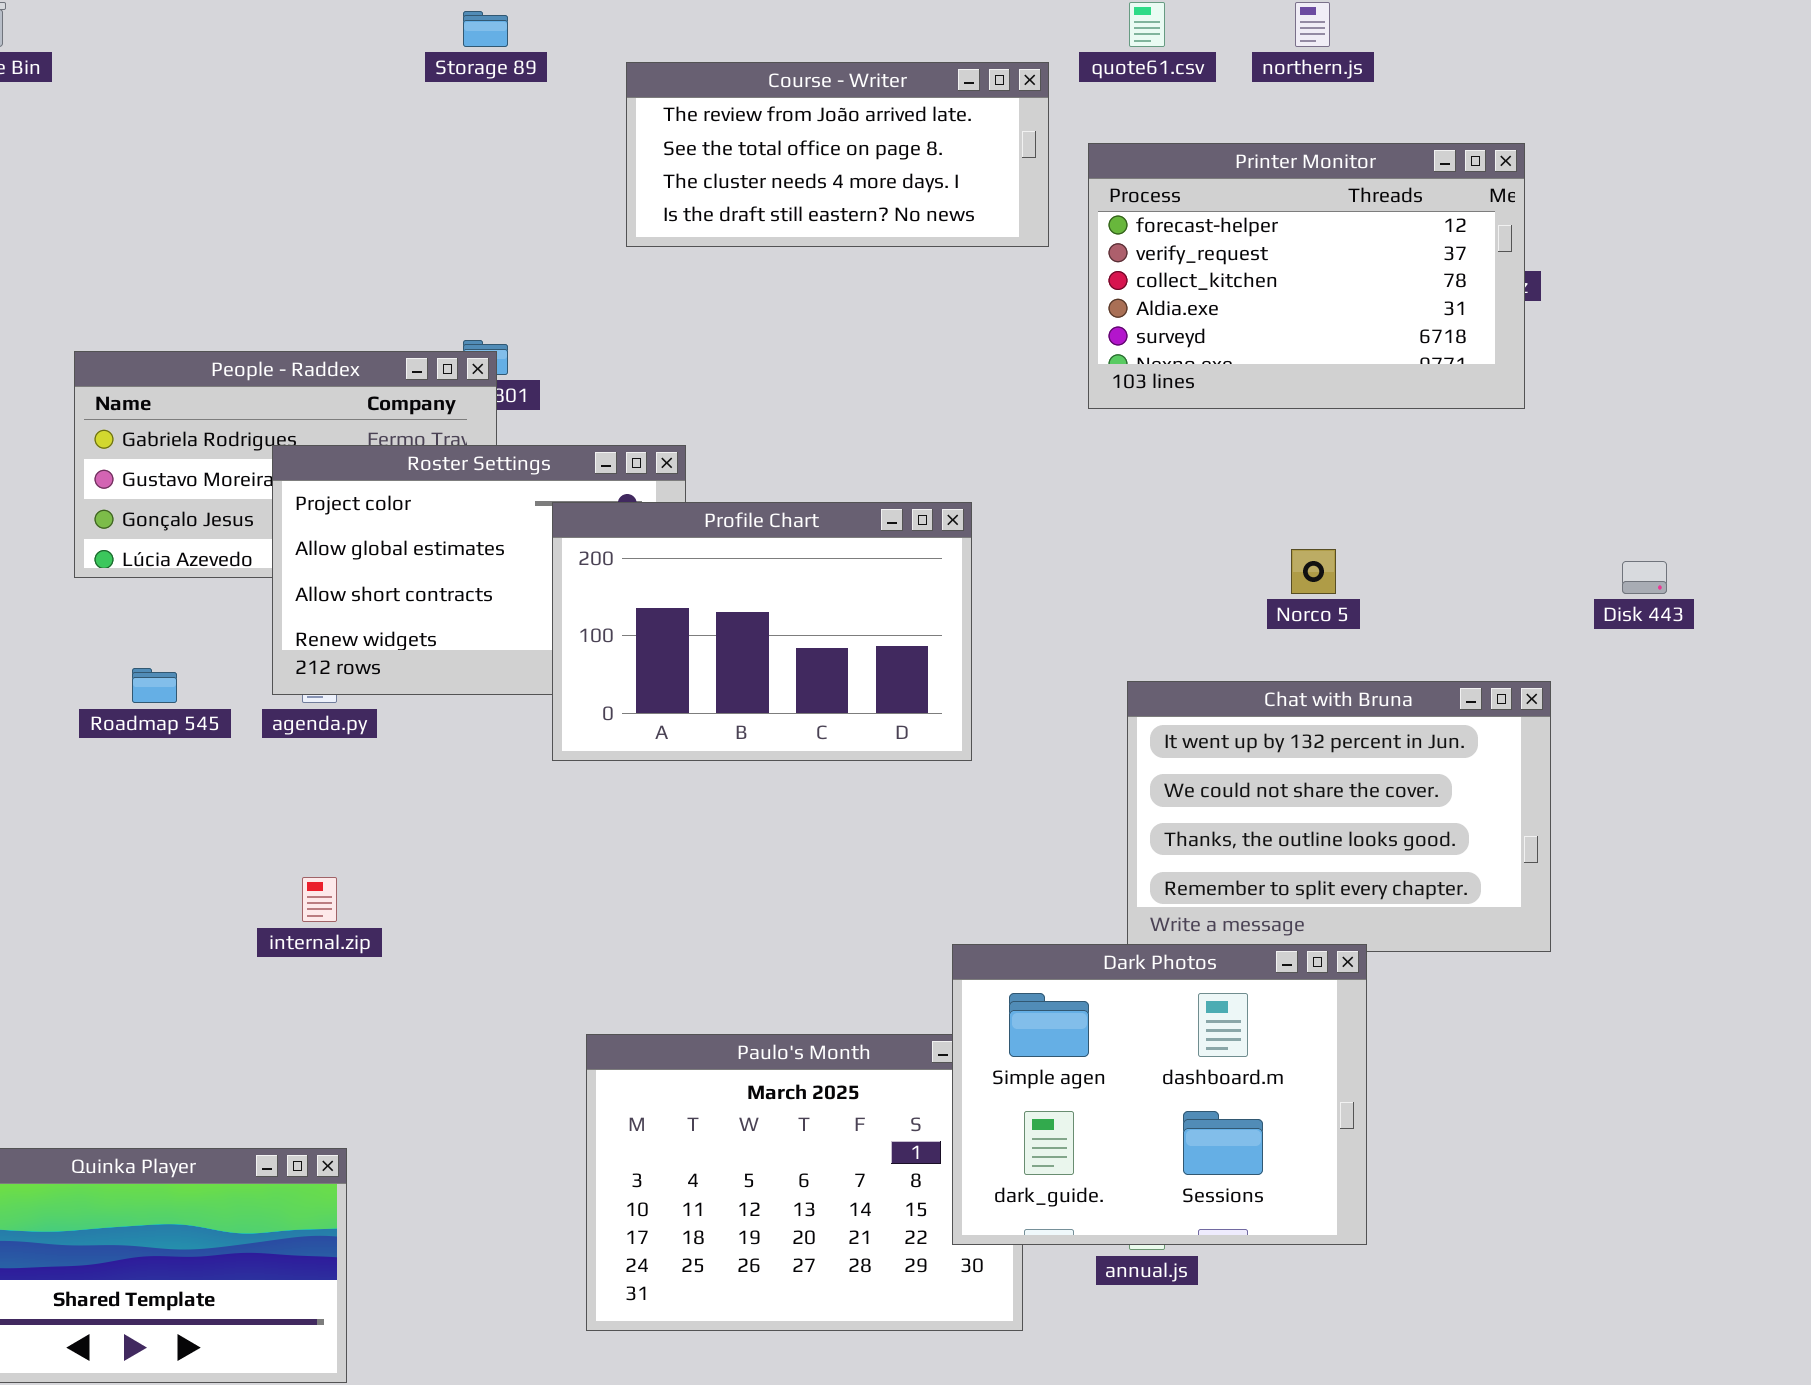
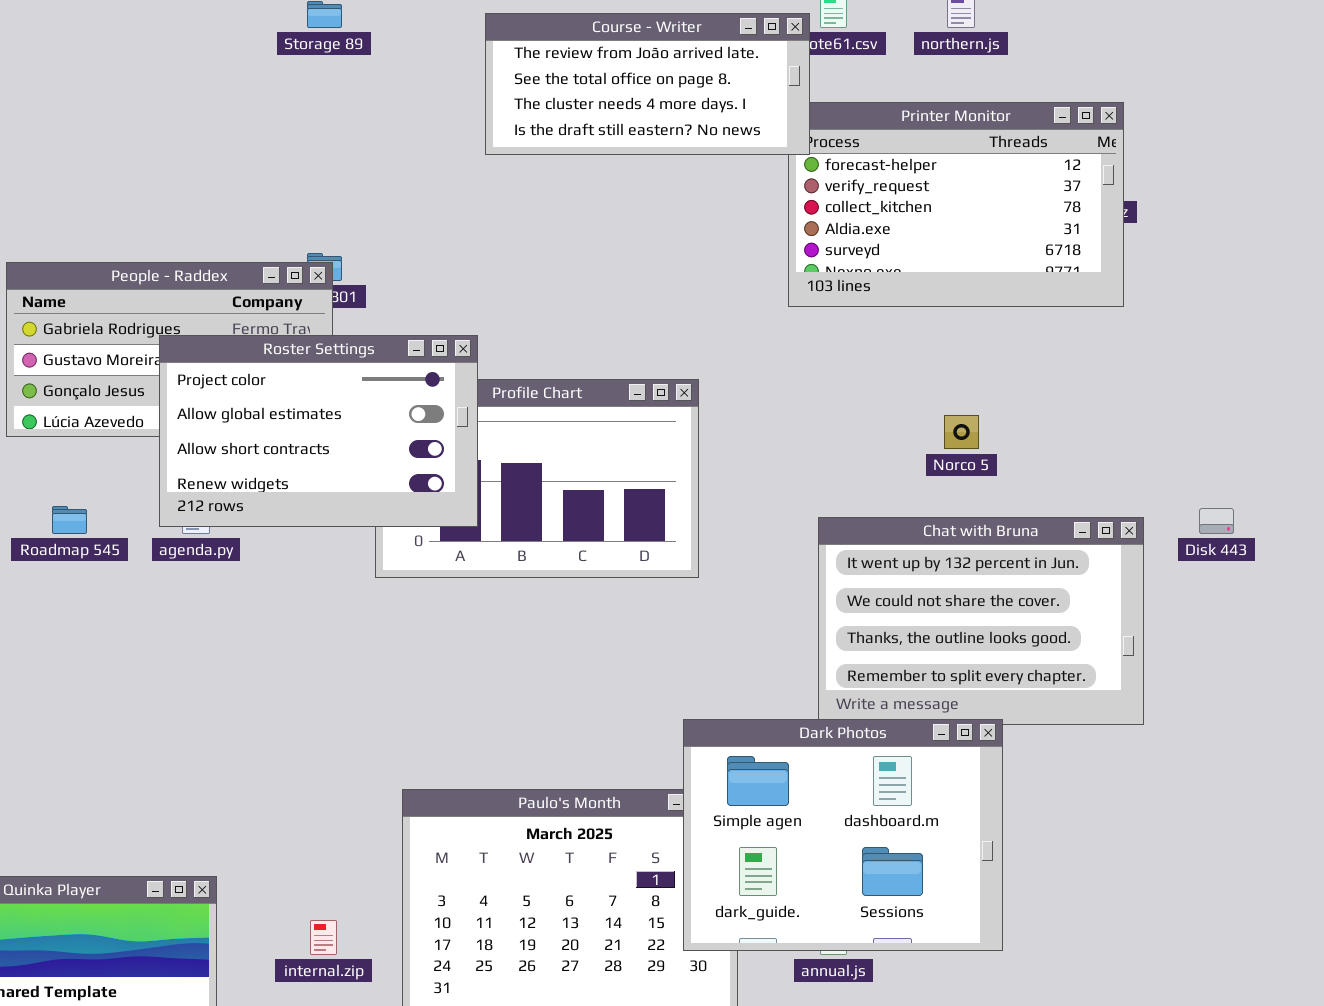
Course - Writer: [626,62,1049,247] -> [485,13,810,155], moved
Roster Settings: [272,445,686,695] -> [159,335,478,527], raised
Disk 443: [1622,561,1667,594] -> [1199,508,1234,534], moved
internal.zip: [302,877,337,922] -> [310,920,337,955], moved

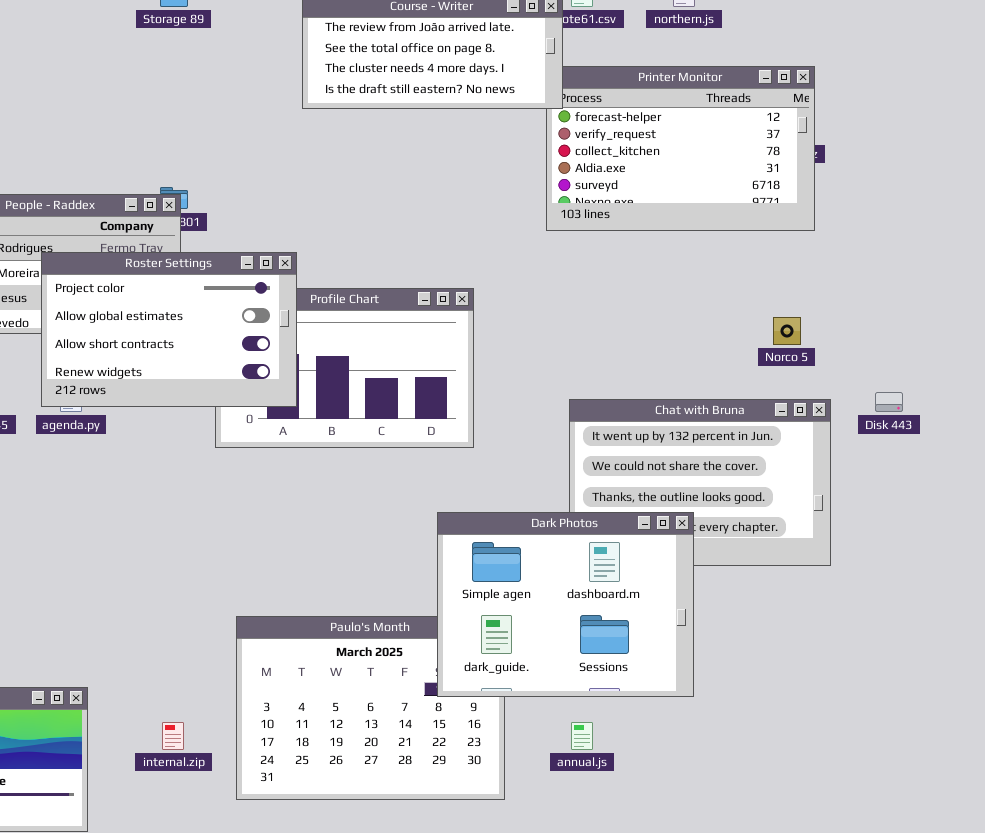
Norco 5: [944,415,979,449] -> [773,317,801,345], moved
Dark Photos: [683,719,1003,951] -> [437,512,694,697], moved

